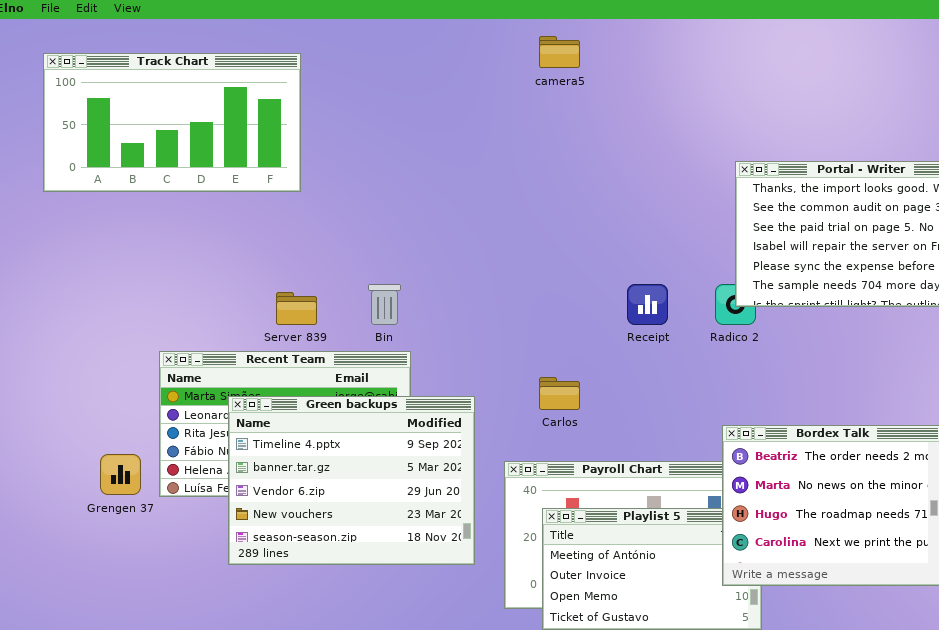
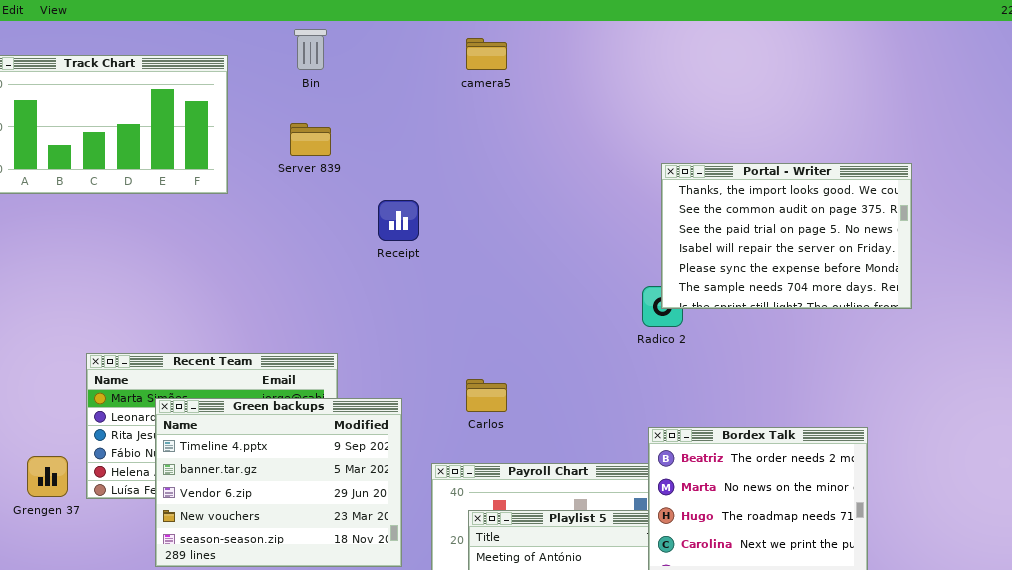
Bin: [368,284,401,325] -> [294,29,327,70], moved
Receipt: [627,284,668,325] -> [378,200,419,241], moved
Server 839: [276,292,317,325] -> [290,123,331,156], moved

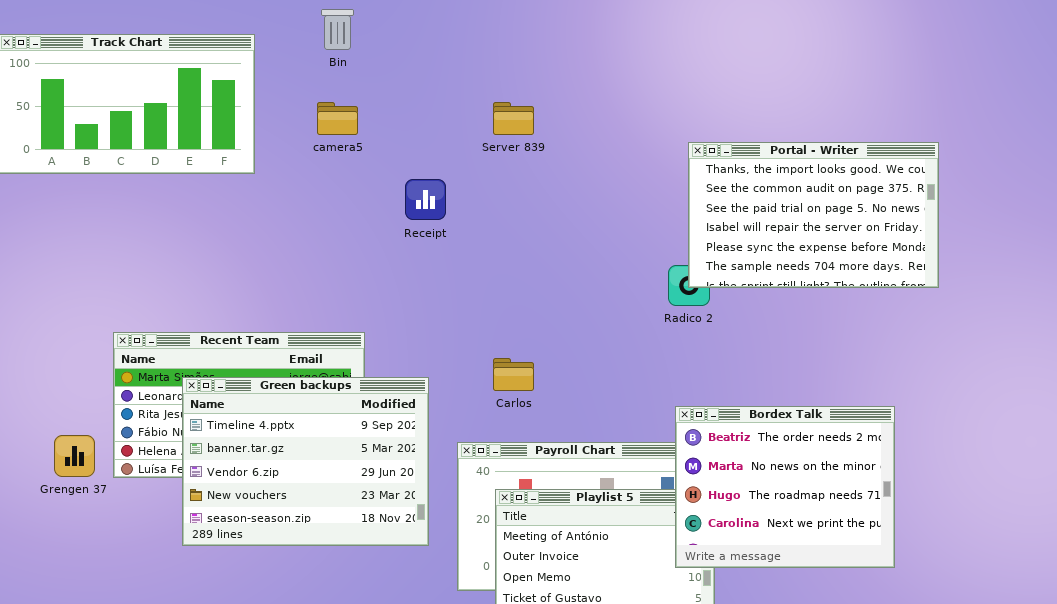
camera5: [466,38,507,70] -> [317,102,358,135], moved
Server 839: [290,123,331,156] -> [493,102,534,135], moved

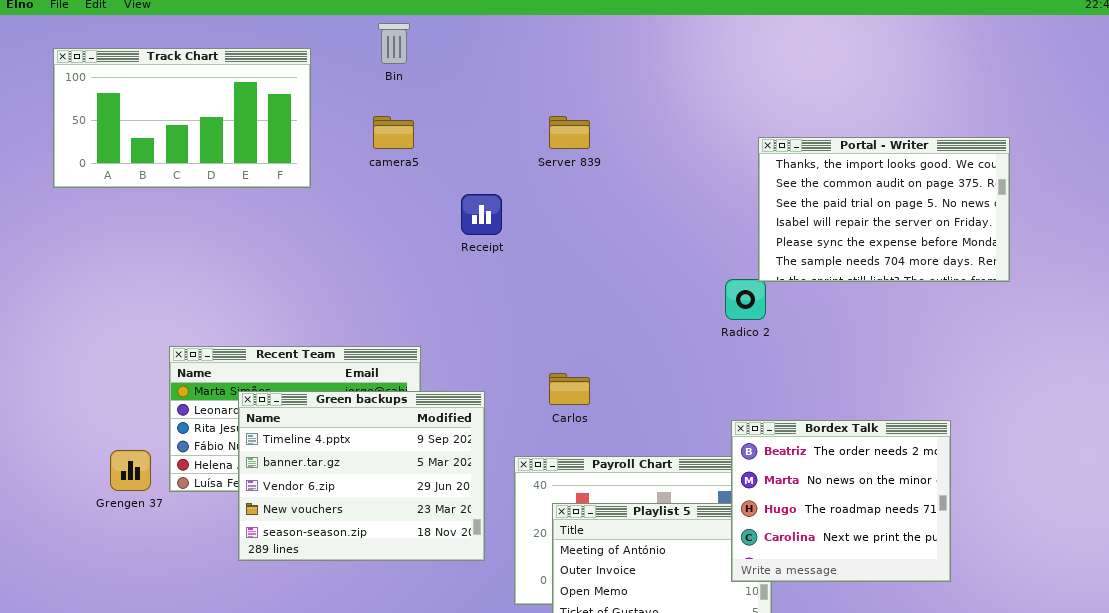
Portal - Writer: [688,142,939,288] -> [758,137,1010,282], moved

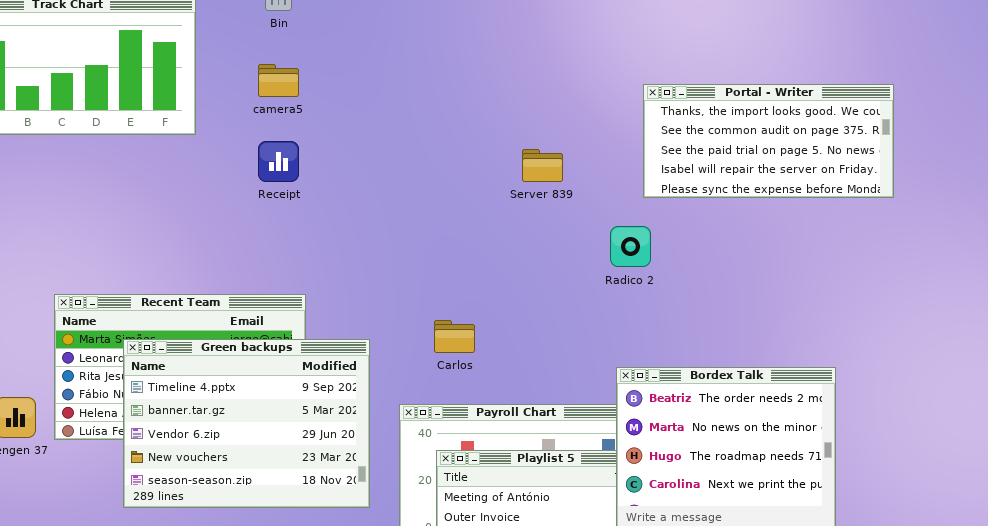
Server 839: [549,116,590,149] -> [522,149,563,182], moved
Portal - Writer: [758,137,1010,282] -> [643,84,894,198], resized
Receipt: [461,194,502,235] -> [258,141,299,182], moved

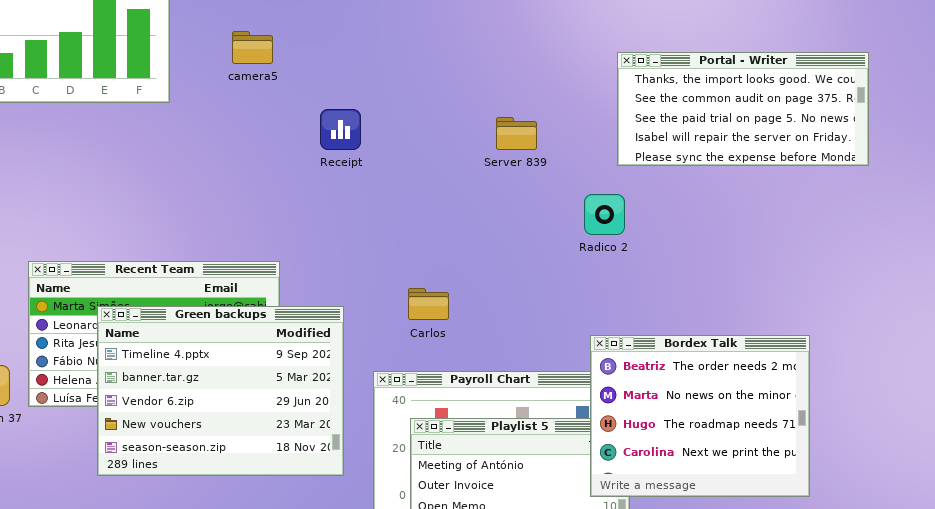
Receipt: [258,141,299,182] -> [320,109,361,150], moved

